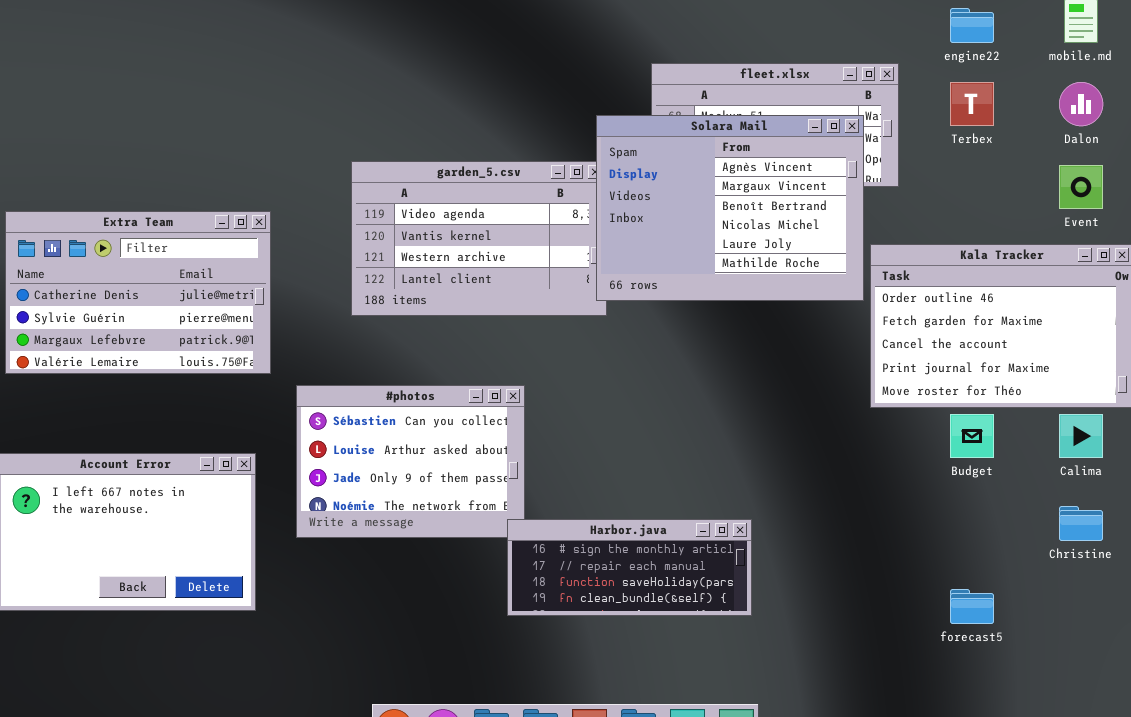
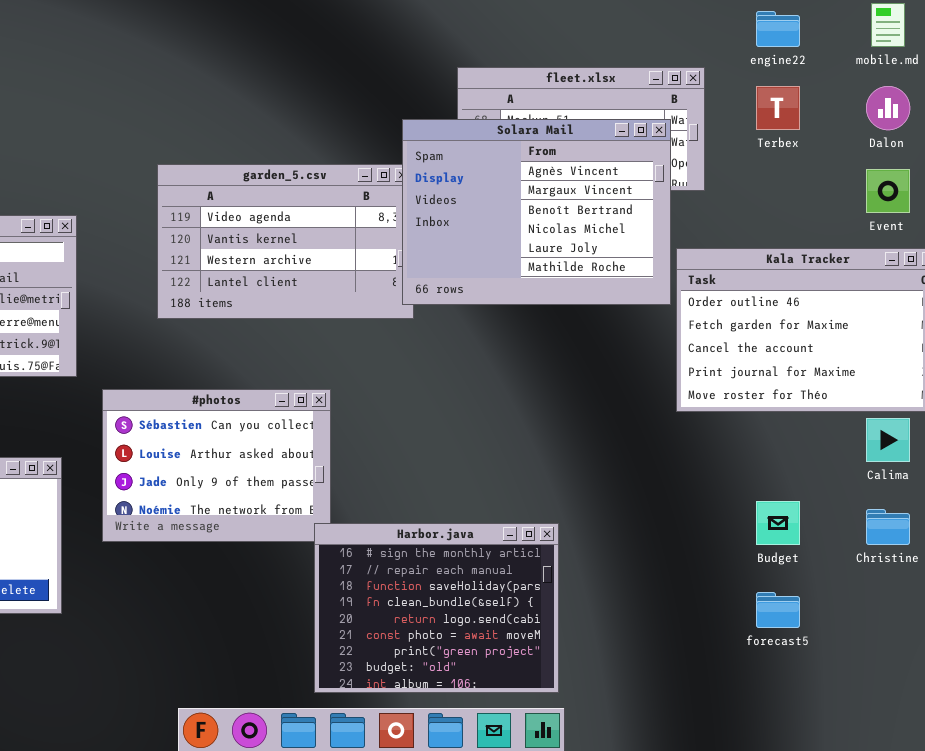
Budget: [950,414,994,458] -> [756,501,800,545], moved
Harbor.java: [507,519,752,616] -> [314,523,559,693], resized

